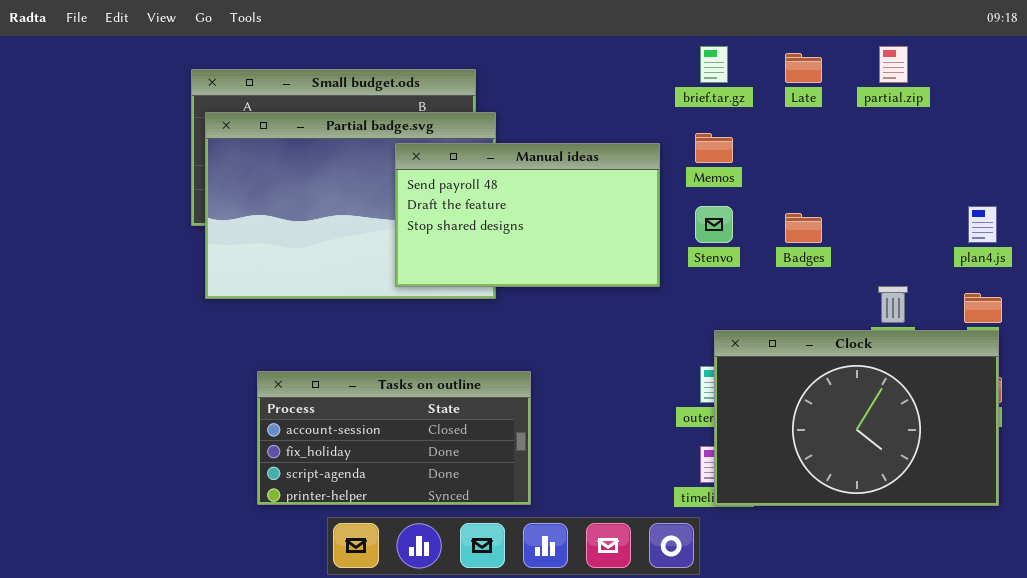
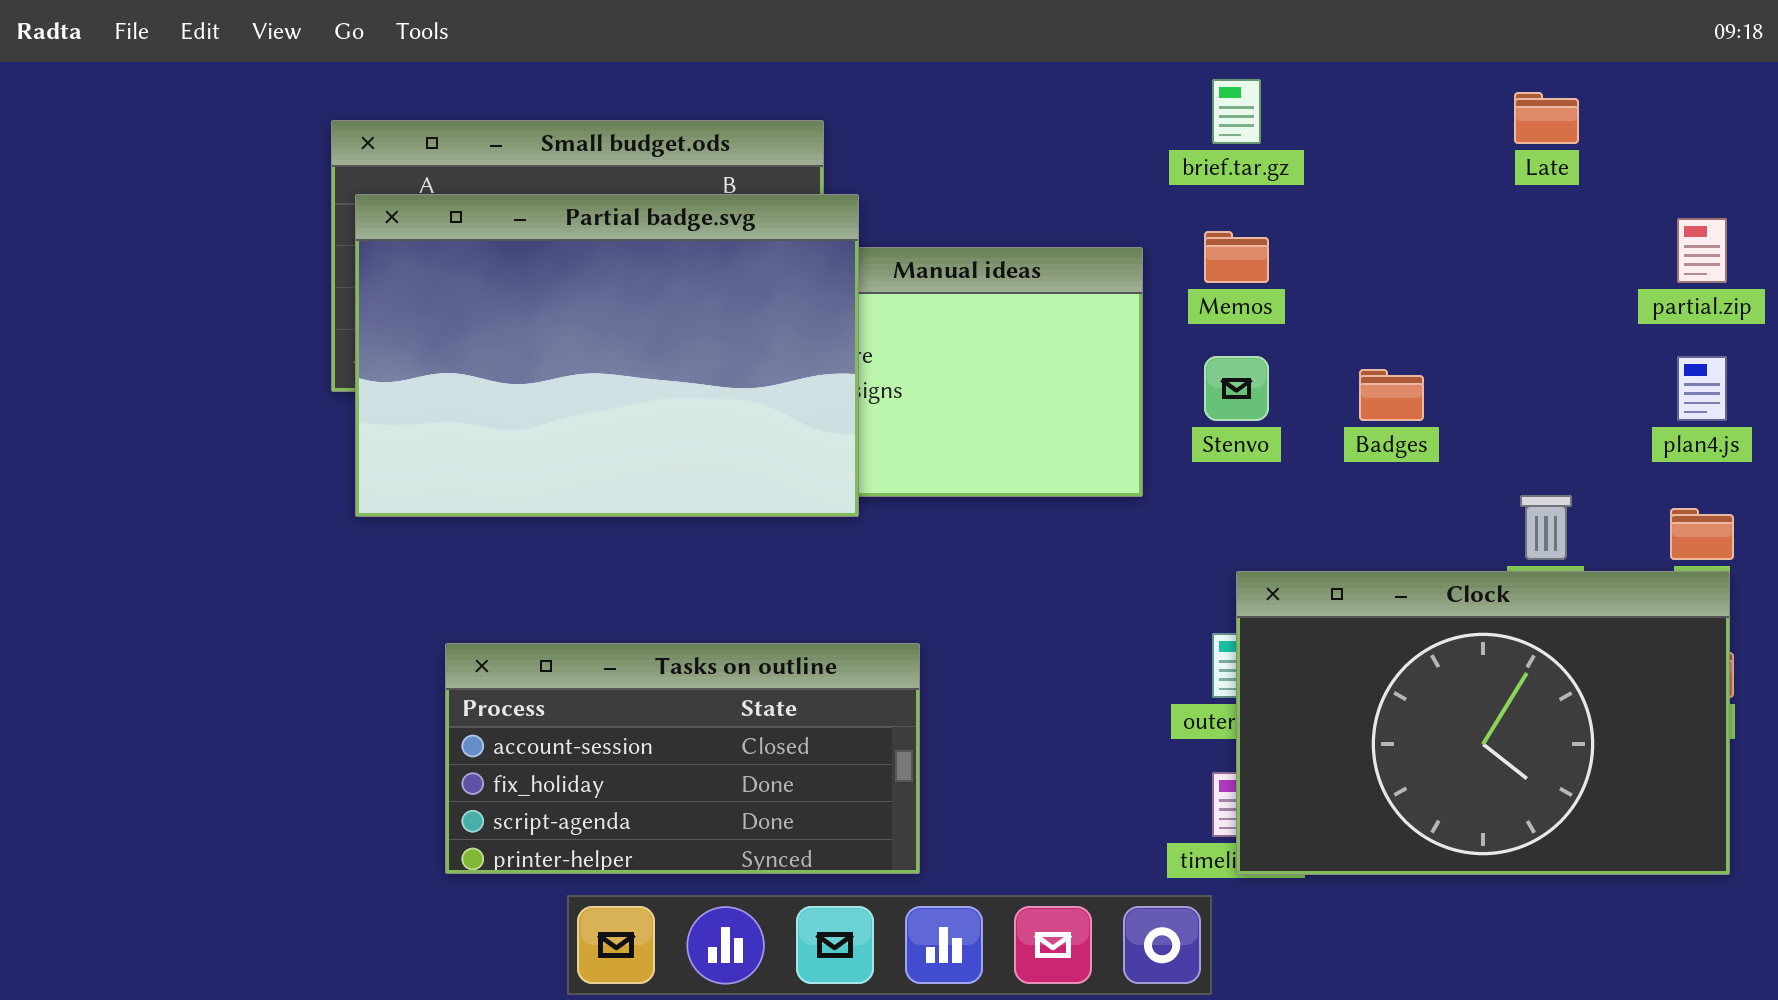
partial.zip: [879,46,908,83] -> [1677,218,1727,283], moved
Late: [785,53,822,83] -> [1514,92,1579,144], moved
Partial badge.svg: [205,112,496,299] -> [355,194,859,517], raised

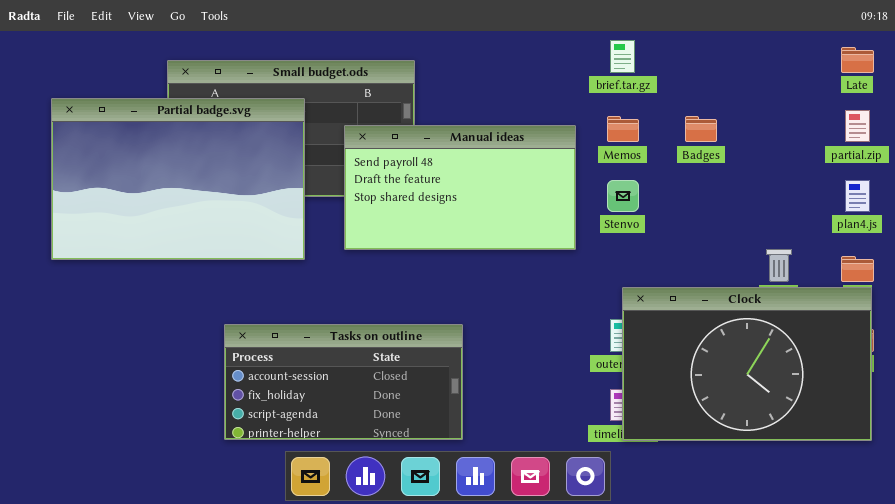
Late: [1514,92,1579,144] -> [841,47,874,73], moved
Partial badge.svg: [355,194,859,517] -> [51,98,305,260], moved
Badges: [1359,369,1424,421] -> [685,116,717,142], moved

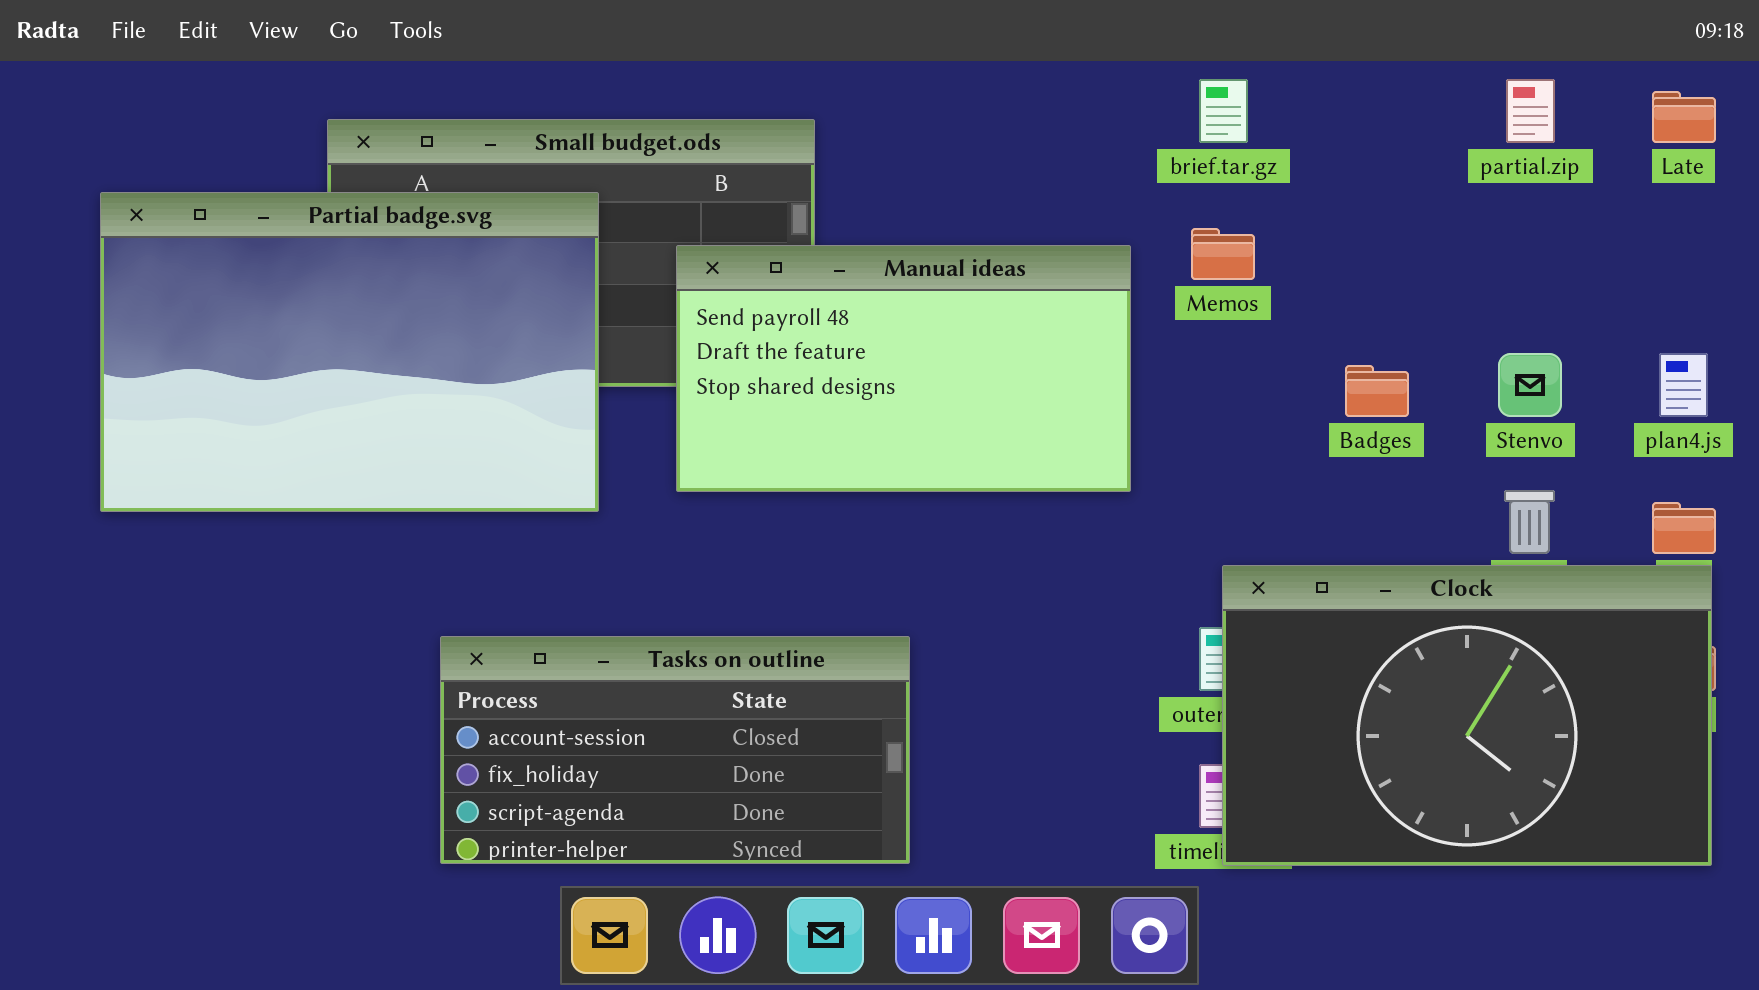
partial.zip: [845,110,870,142] -> [1506,79,1555,143], moved
Badges: [685,116,717,142] -> [1345,365,1409,417], moved
Stenvo: [607,180,639,212] -> [1498,353,1562,417], moved

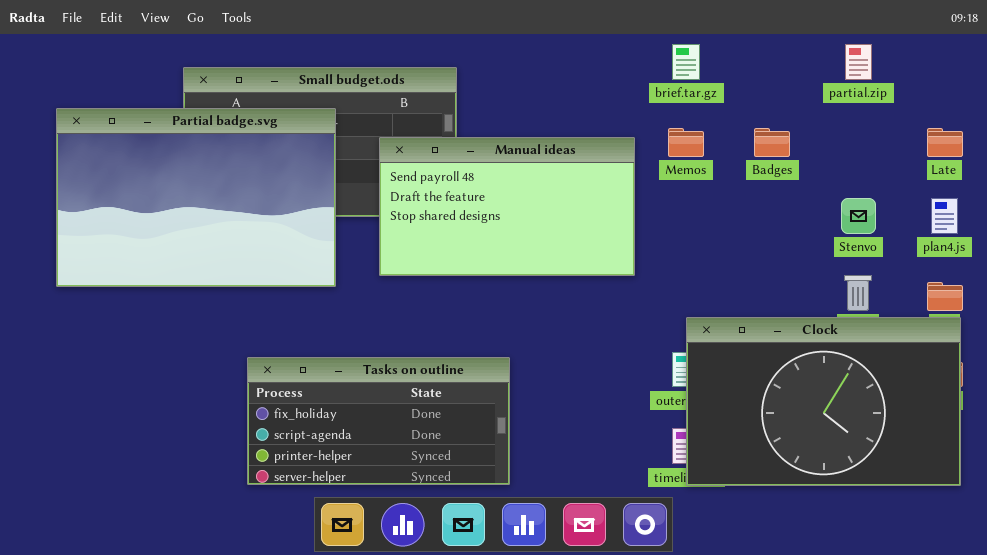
Late: [1652,91,1716,143] -> [927,128,963,157], moved
Badges: [1345,365,1409,417] -> [754,128,790,157], moved
Tasks on outline: [440,636,910,864] -> [247,357,510,485], scrolled down 1 row

